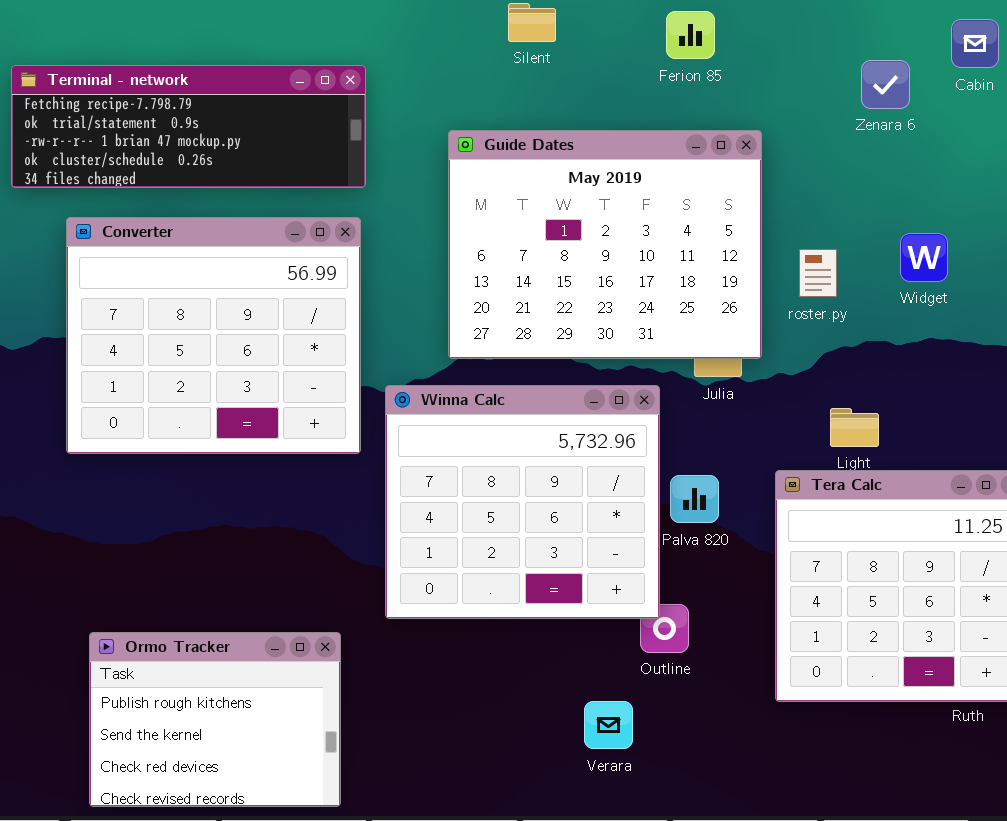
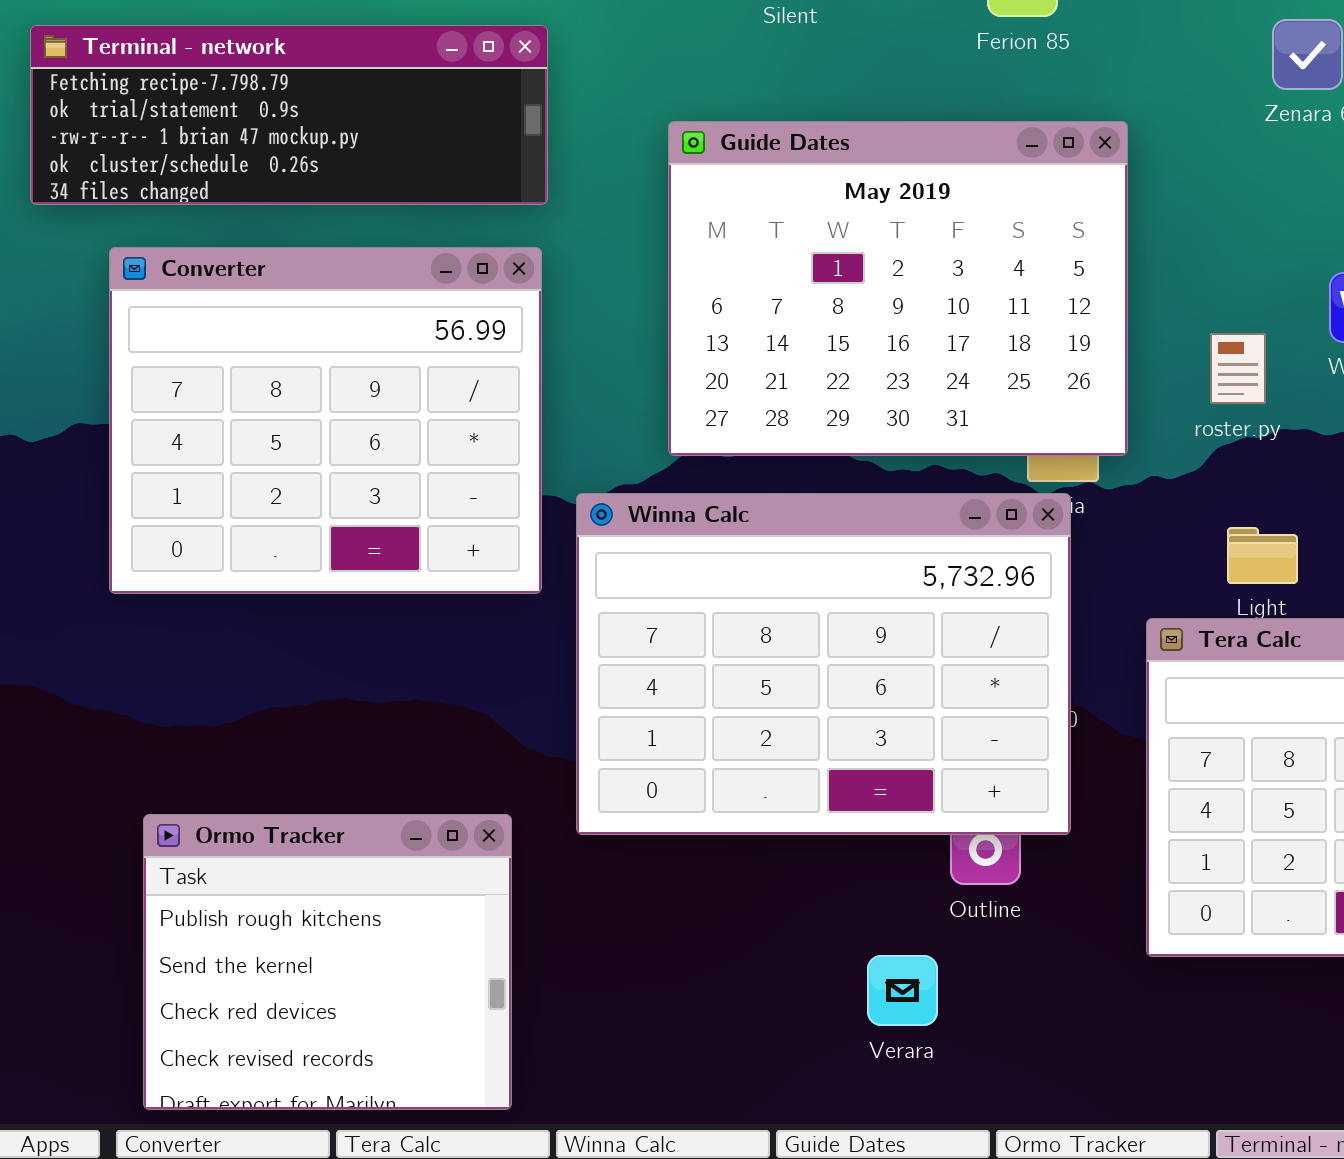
roster.py: [799,249,837,297] -> [1210,333,1266,404], moved
Winna Calc: [385,385,660,619] -> [576,493,1071,835], resized
Ormo Tracker: [89,632,341,807] -> [143,814,512,1110], resized

